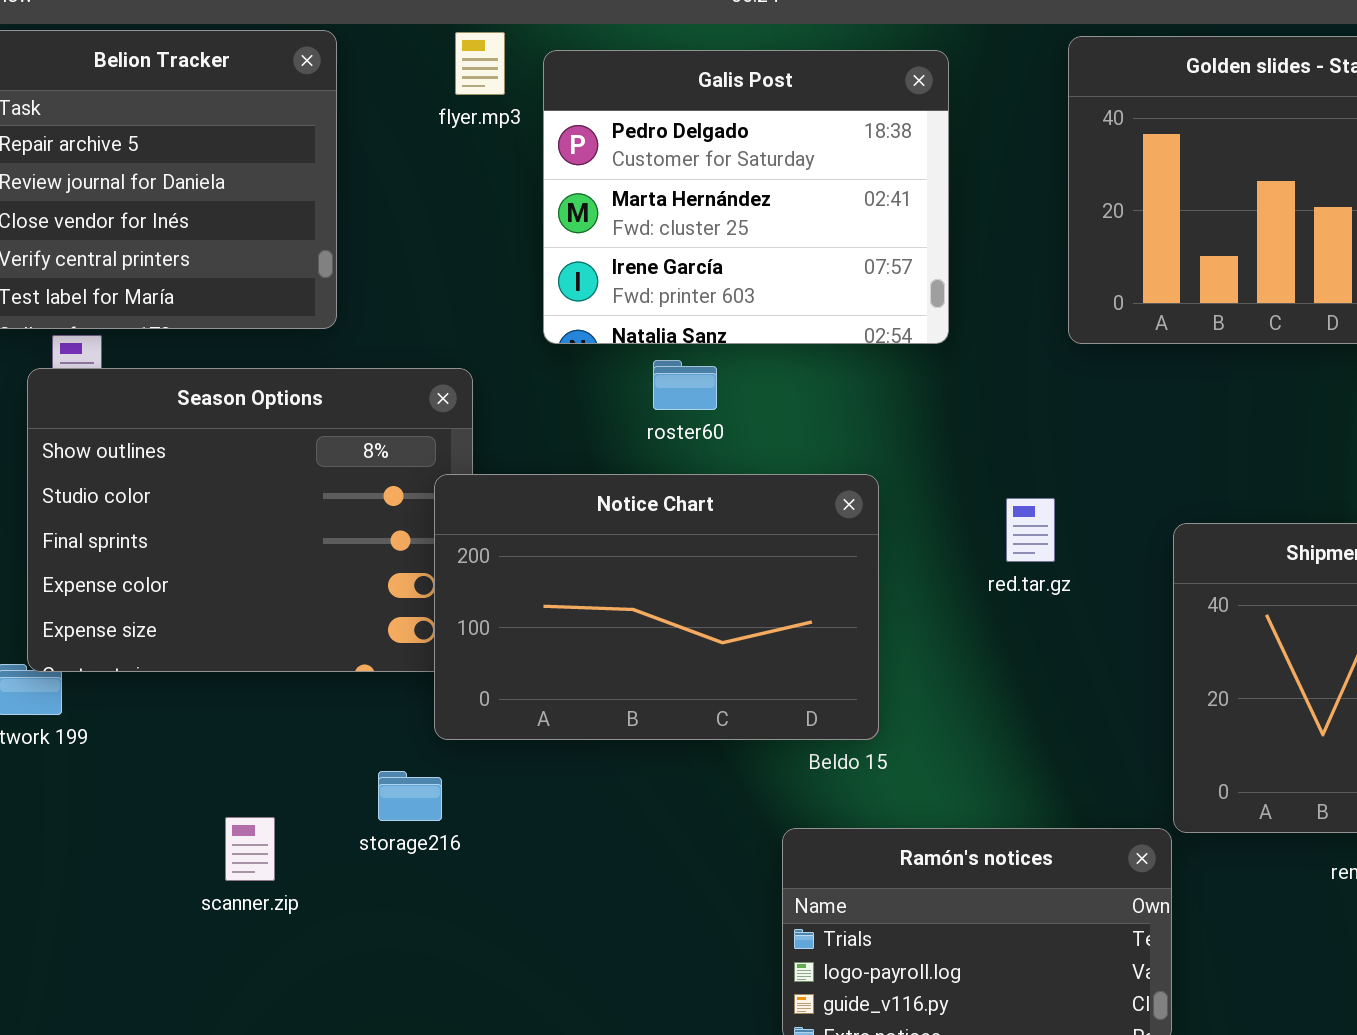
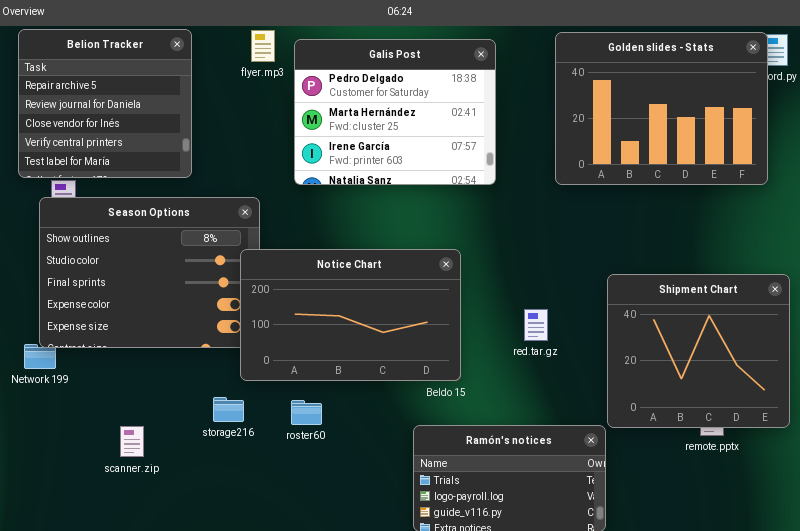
roster60: [653,360,717,410] -> [291,400,322,425], moved
red.tar.gz: [1006,498,1055,562] -> [524,309,548,341], moved
scanner.zip: [225,817,275,881] -> [120,426,144,457], moved

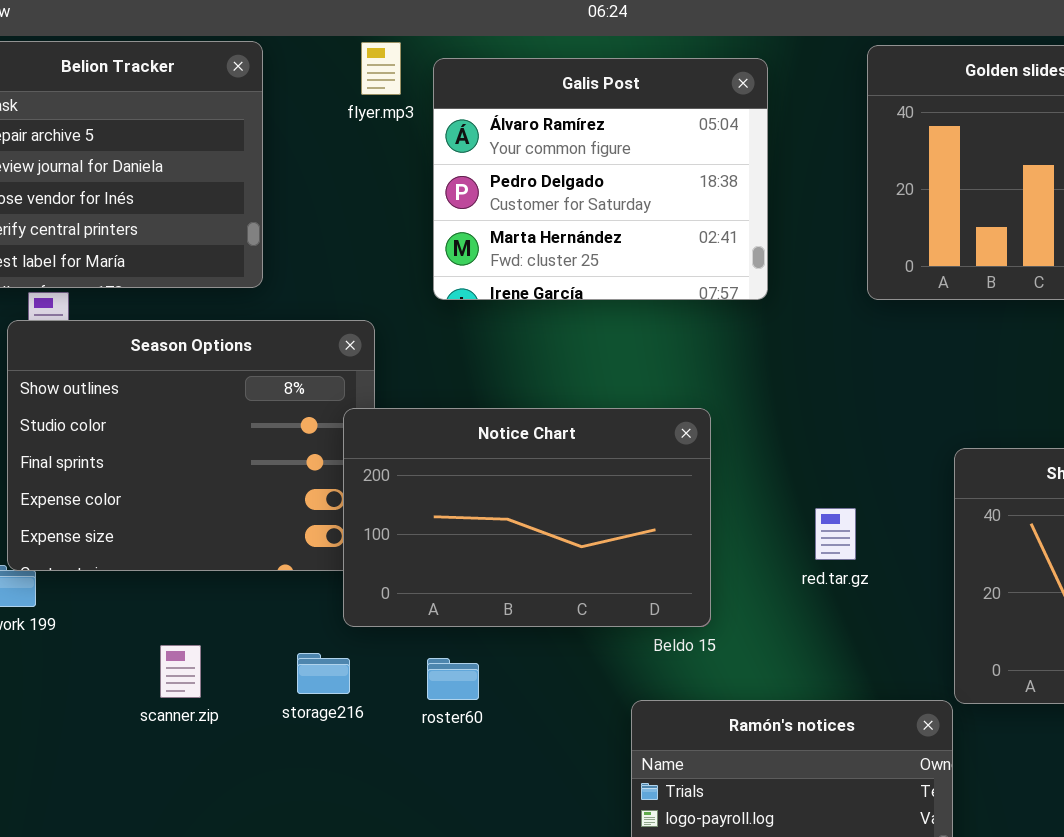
Galis Post: [294,39,496,185] -> [433,58,768,300], scrolled up 1 row
scanner.zip: [120,426,144,457] -> [160,645,201,698], moved

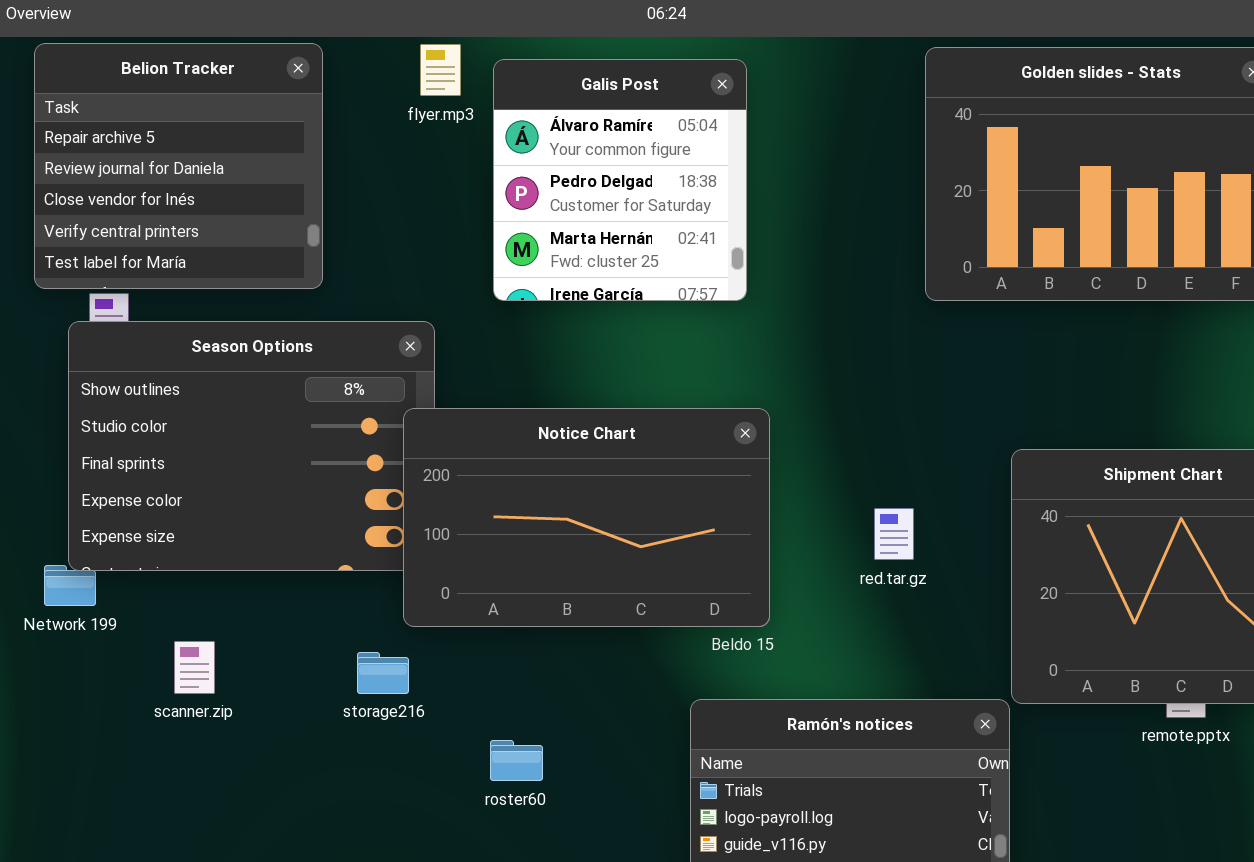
Galis Post: [433,58,768,300] -> [493,59,747,301], resized
scanner.zip: [160,645,201,698] -> [174,641,215,694], moved
roster60: [427,658,479,700] -> [490,740,543,781], moved

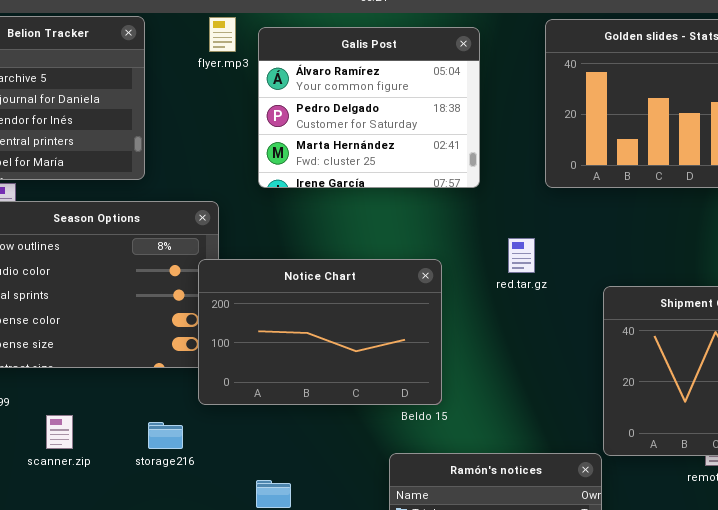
Galis Post: [493,59,747,301] -> [258,27,480,188], resized
red.tar.gz: [874,508,914,560] -> [508,238,535,273], moved
storage216: [357,652,409,694] -> [148,422,183,449], moved

